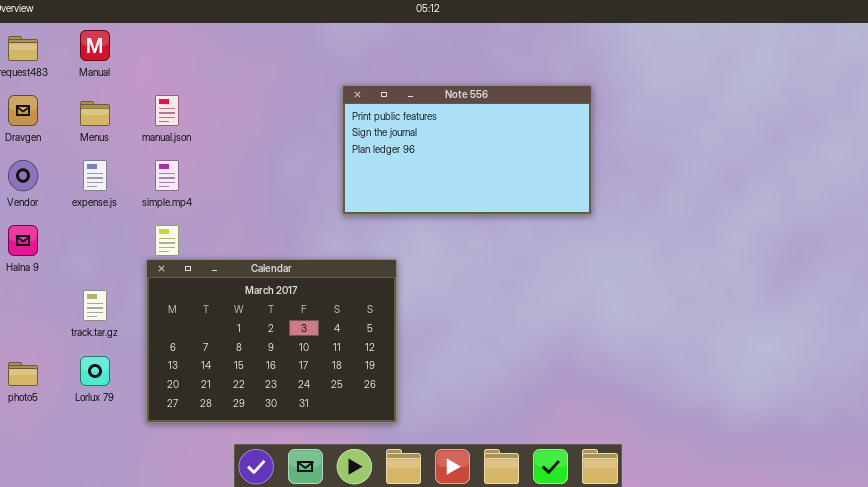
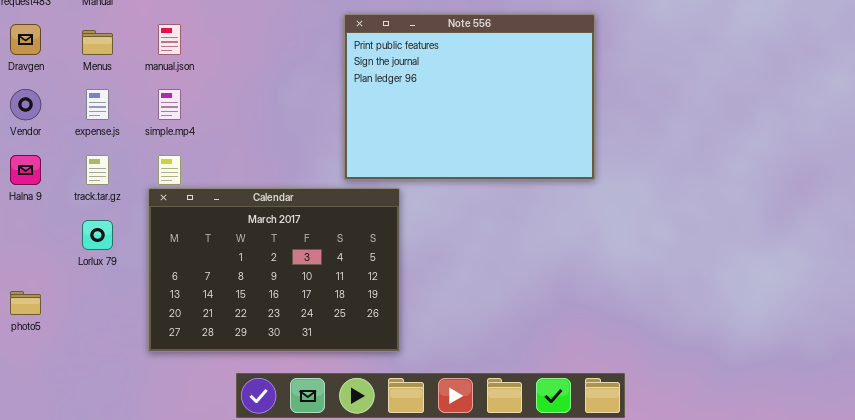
Note 556: [342,85,592,215] -> [344,14,595,180], resized
track.tar.gz: [83,290,107,321] -> [86,155,109,185], moved
Lorlux 79: [80,356,110,386] -> [82,220,113,250], moved

